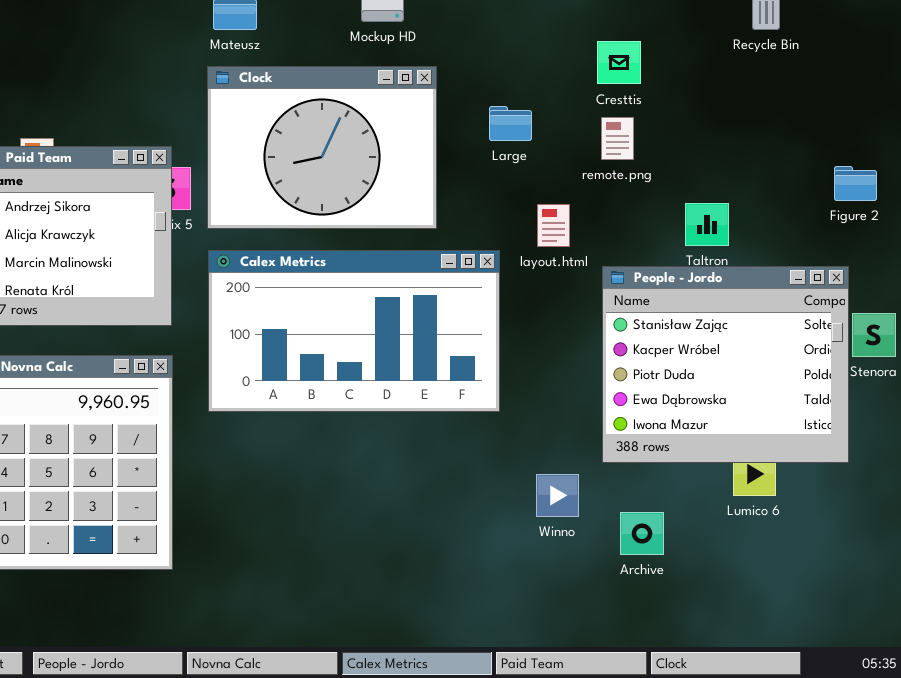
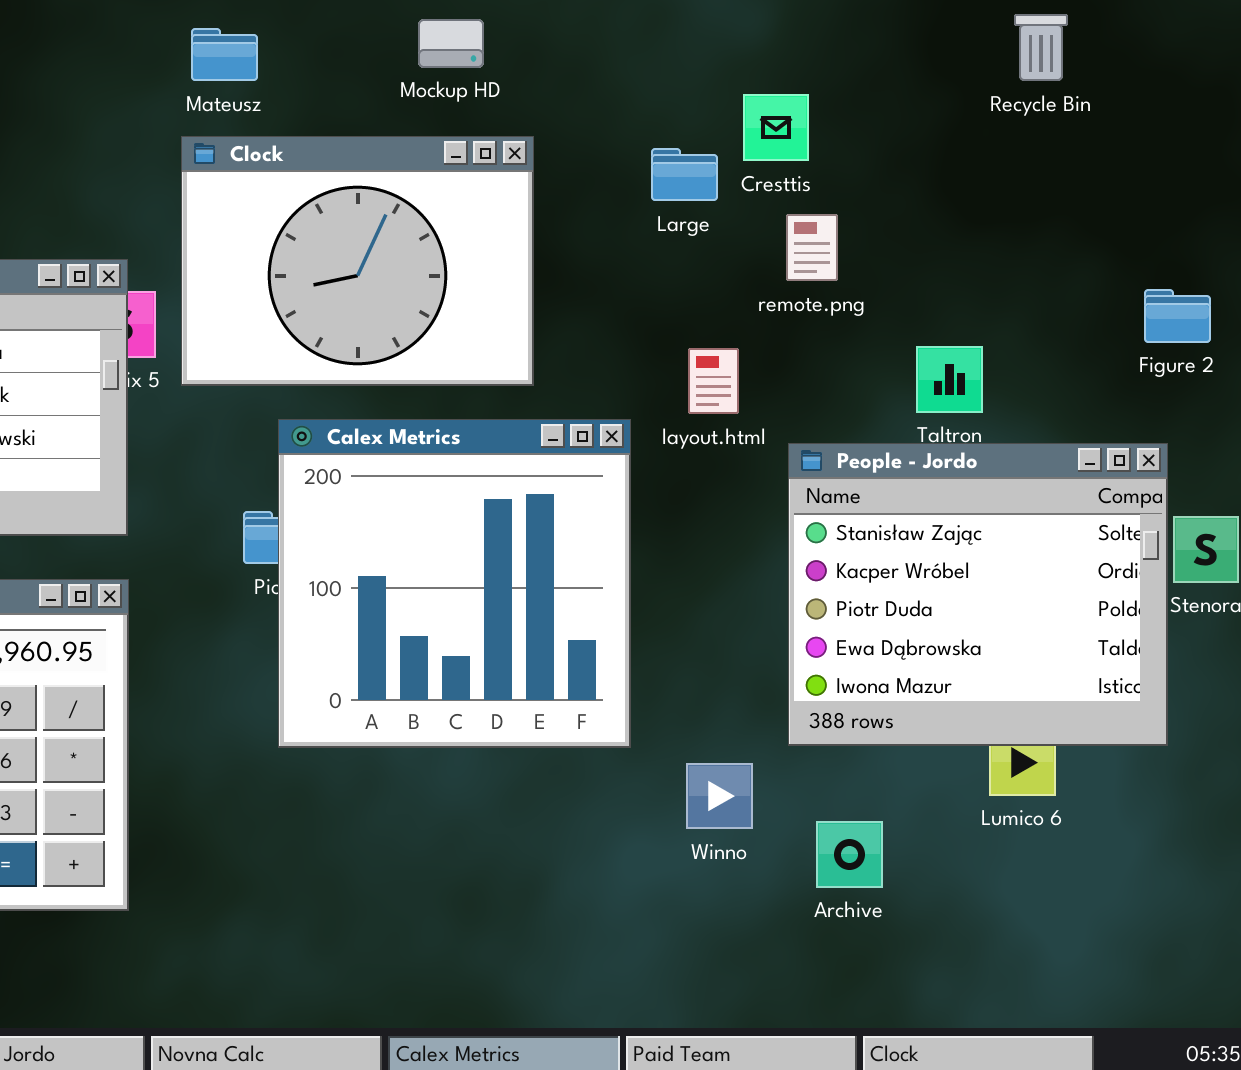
Cresttis: [597,41,641,84] -> [743,94,809,161], moved
Large: [489,106,532,141] -> [651,148,718,201], moved
Calex Metrics: [208,250,500,412] -> [278,419,631,748], resized

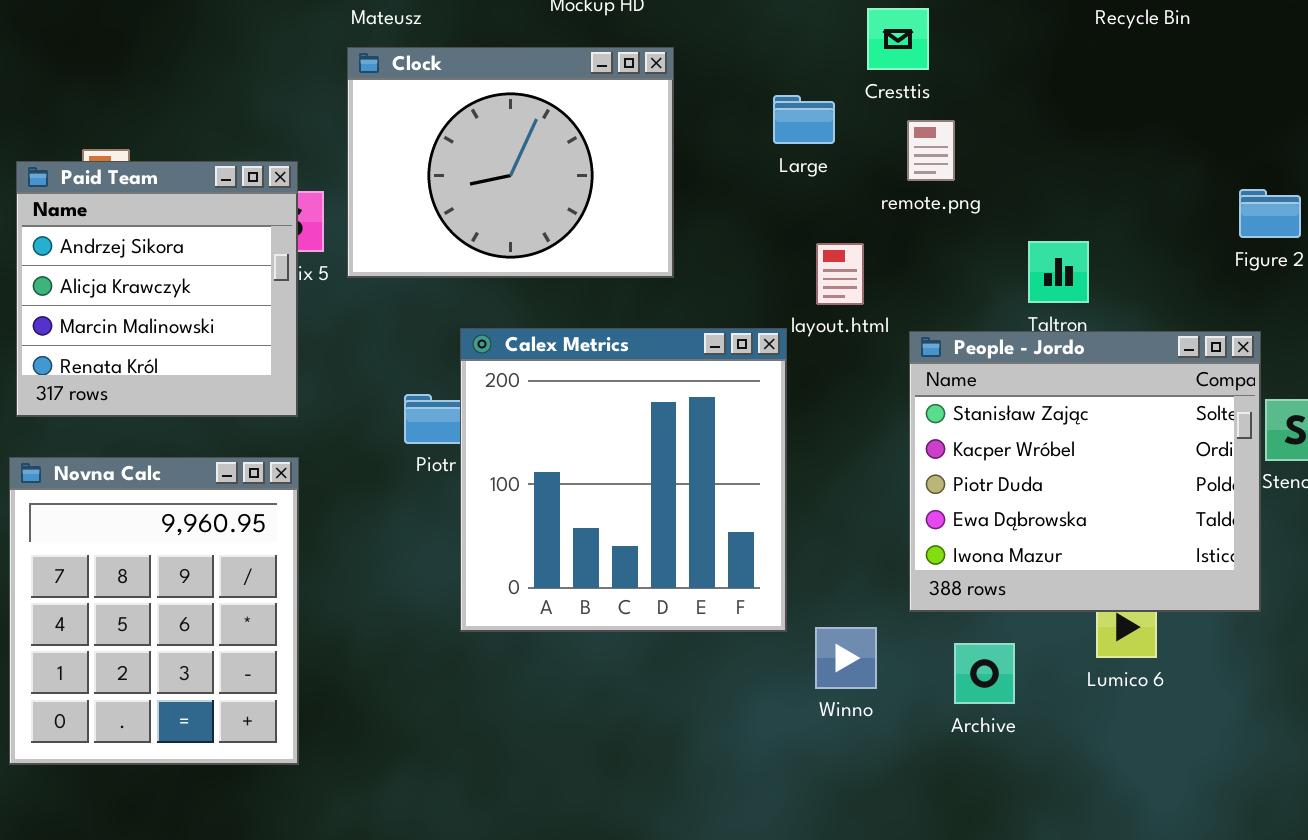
Large: [651,148,718,201] -> [773,95,835,144], moved
Calex Metrics: [278,419,631,748] -> [460,328,787,632], moved
Archive: [816,821,883,888] -> [954,643,1015,704], moved

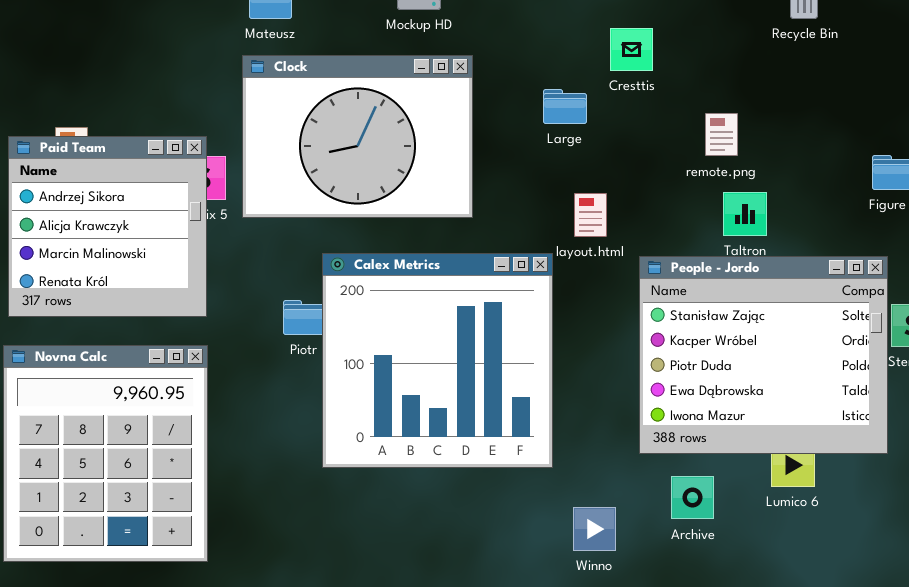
remote.png: [907,120,955,181] -> [705,113,738,156], moved
Winno: [815,627,877,689] -> [573,507,616,551], moved

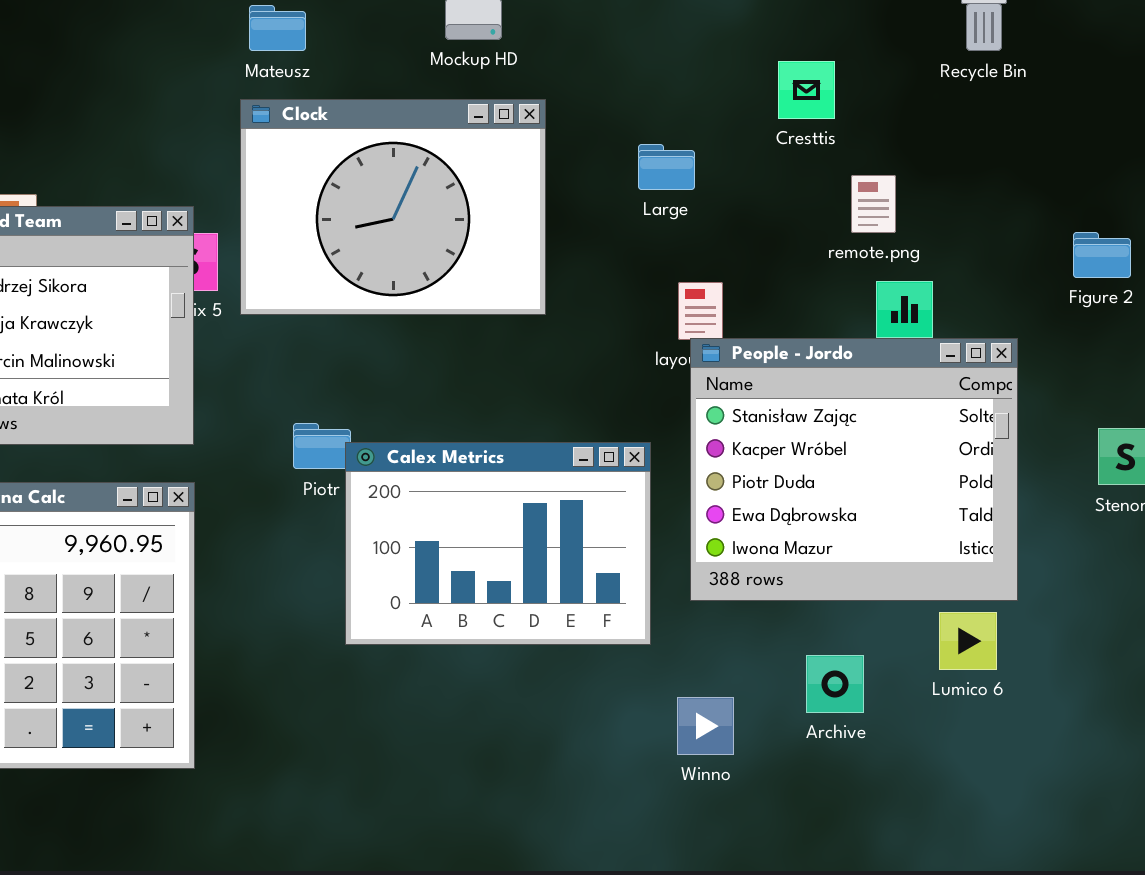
Cresttis: [610,28,653,71] -> [778,61,835,119], moved
Calex Metrics: [322,253,553,468] -> [345,442,651,645], resized
People - Jordo: [639,256,888,454] -> [690,338,1018,601], moved

